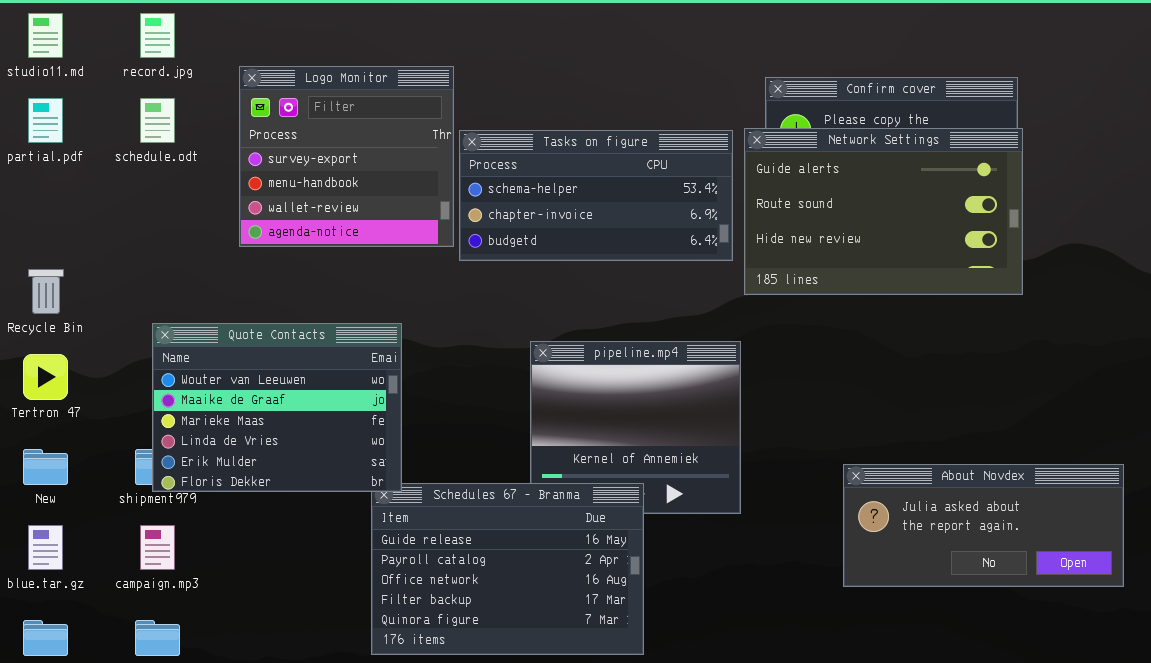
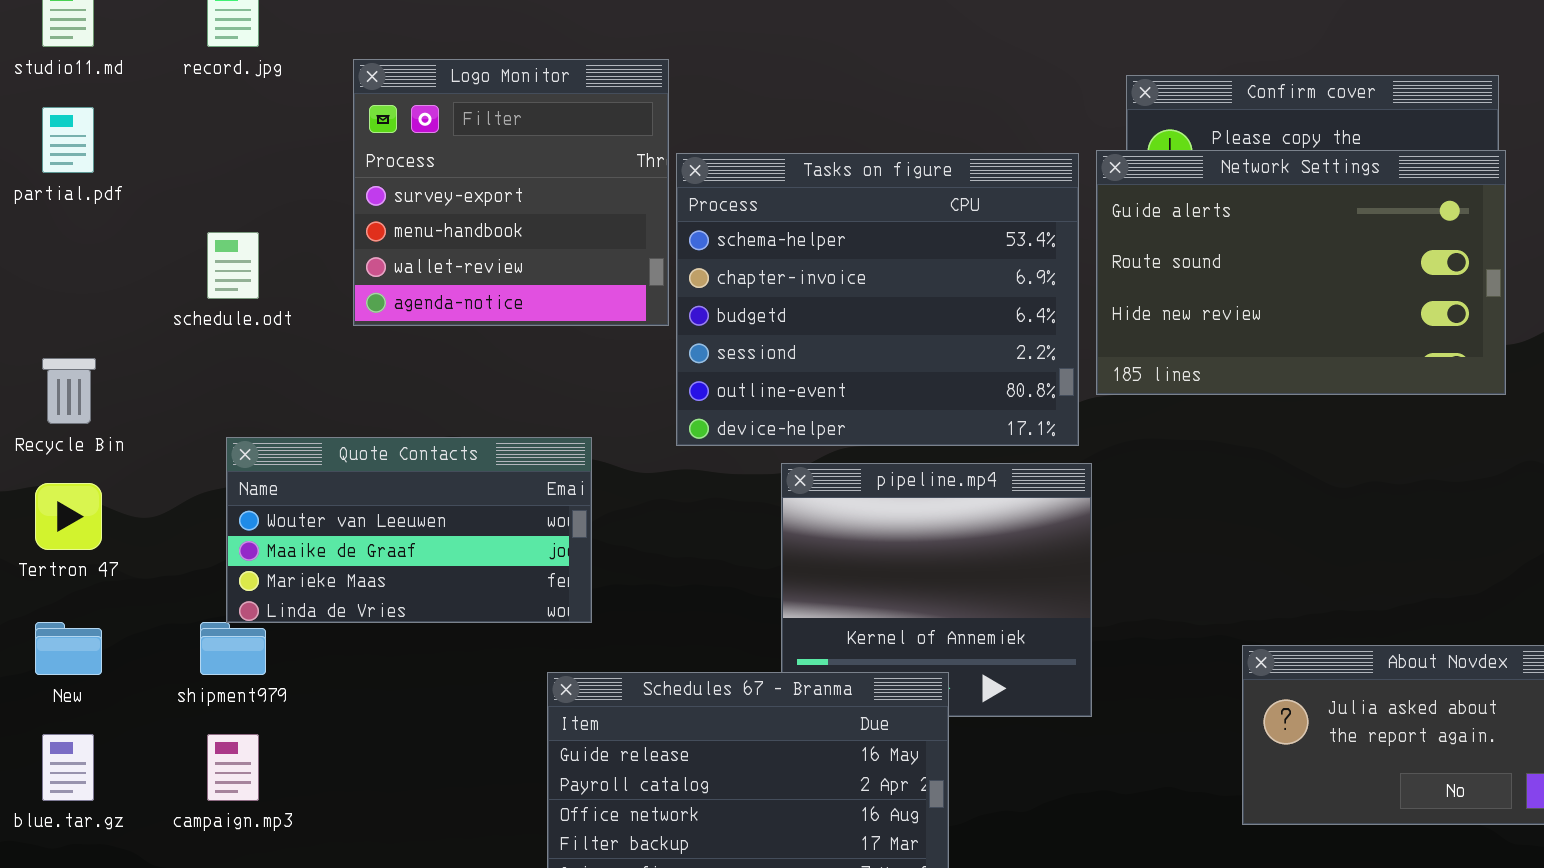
schedule.odt: [140,98,175,143] -> [207,232,259,299], moved
Tasks on figure: [459,130,733,261] -> [676,153,1079,446], resized
Quote Contacts: [152,323,402,492] -> [226,437,592,623], resized

